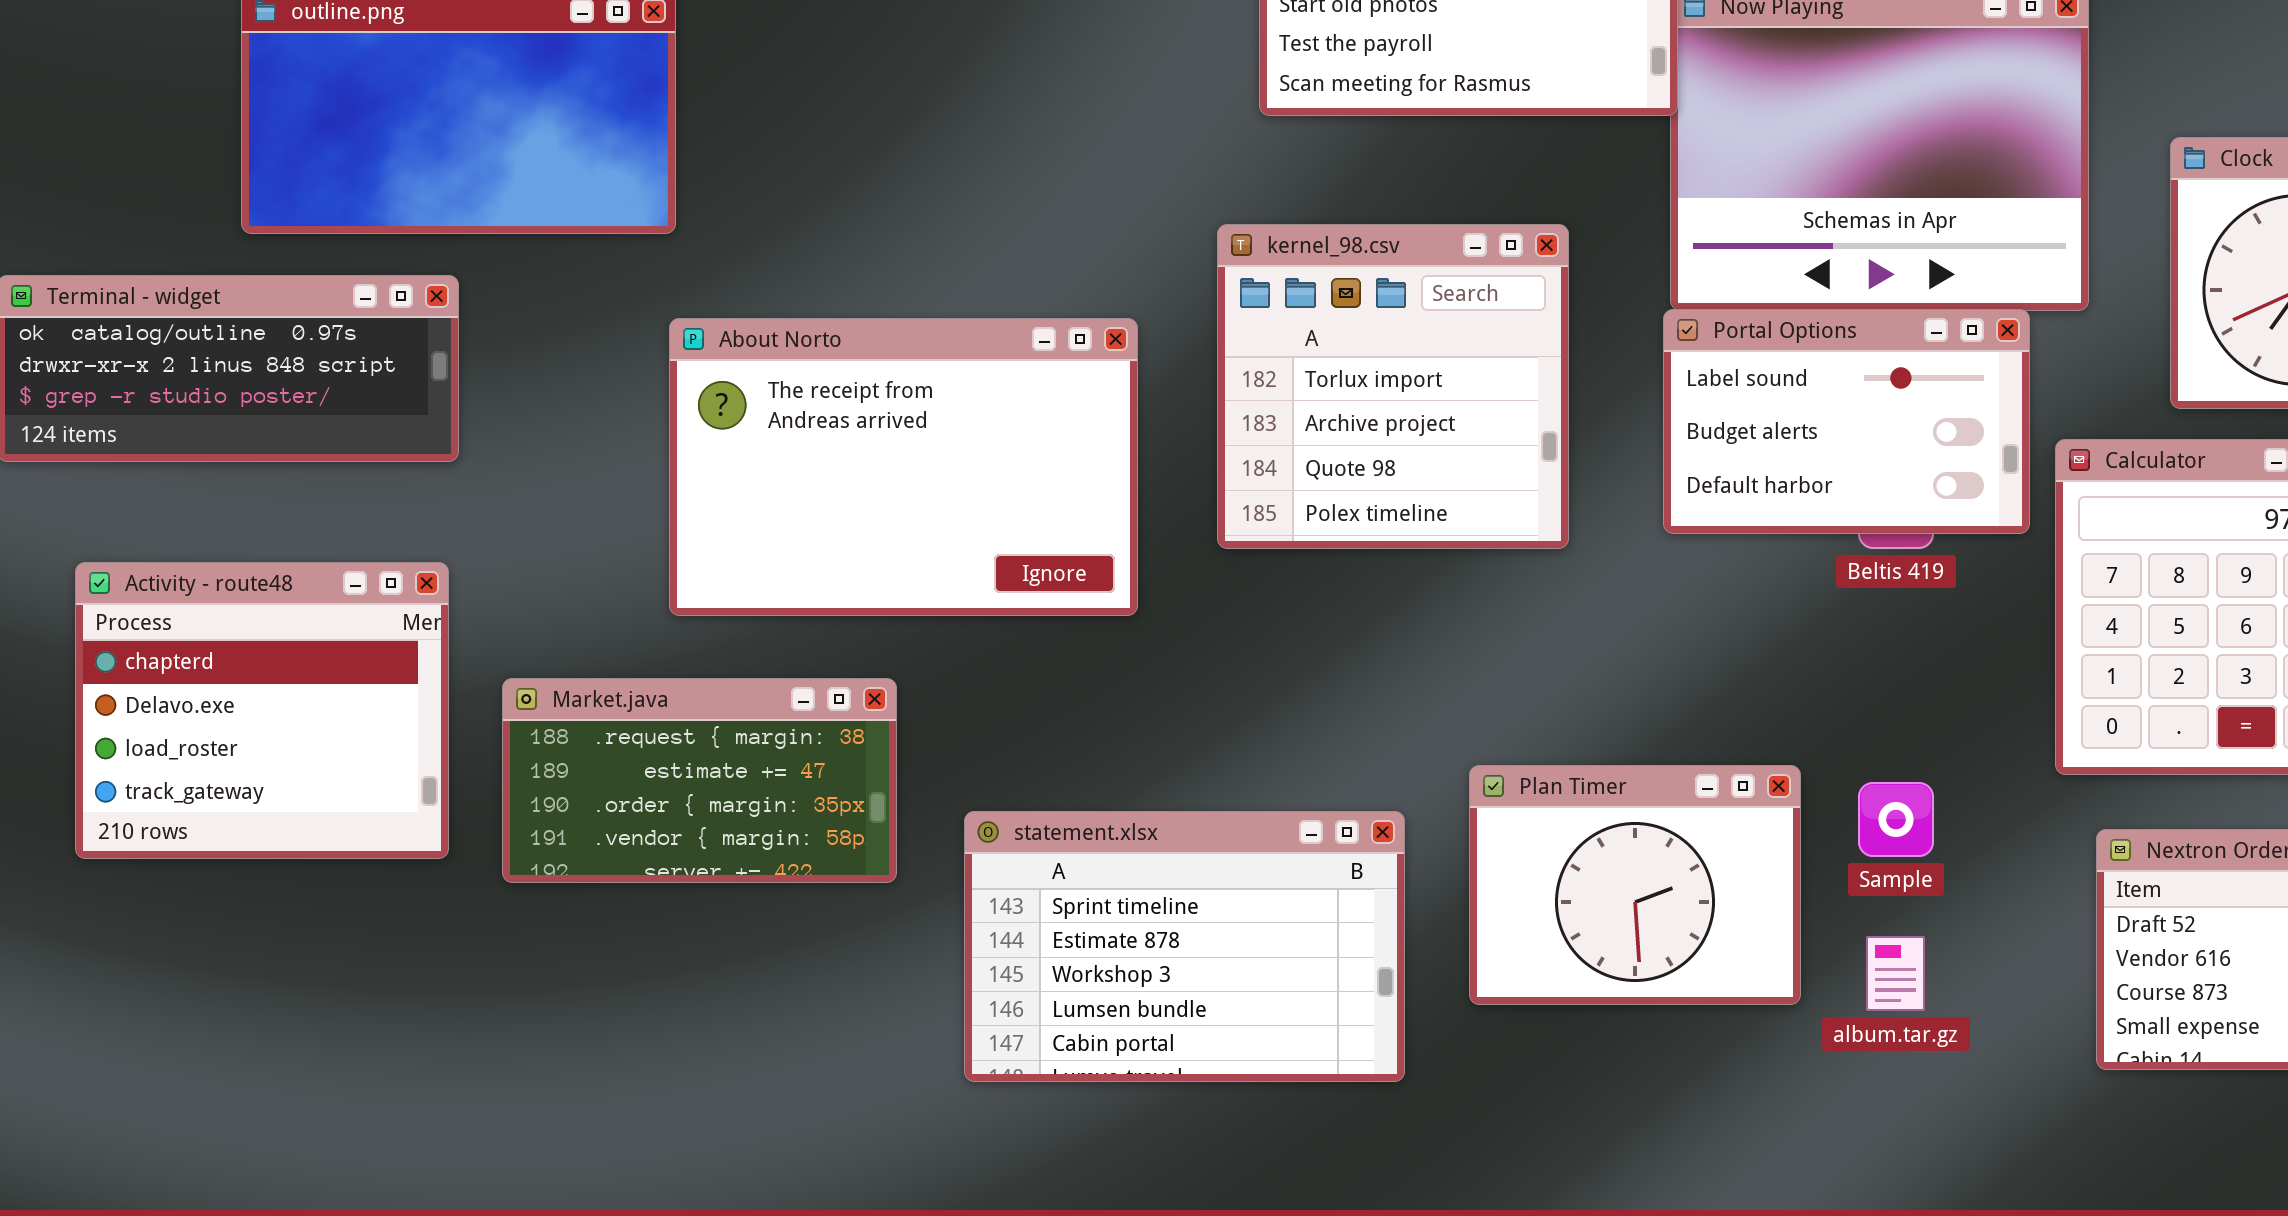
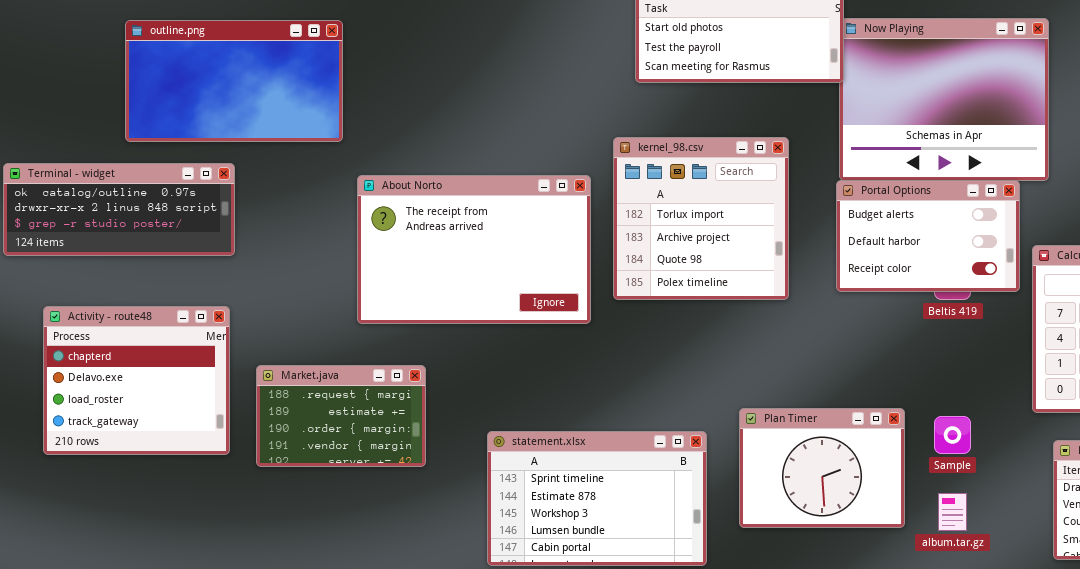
Portal Options: [1663,309,2030,534] -> [836,180,1020,292], scrolled down 1 row
About Norto: [669,318,1138,616] -> [357,175,591,324], moved
Market.java: [502,678,897,883] -> [256,365,426,467], resized

